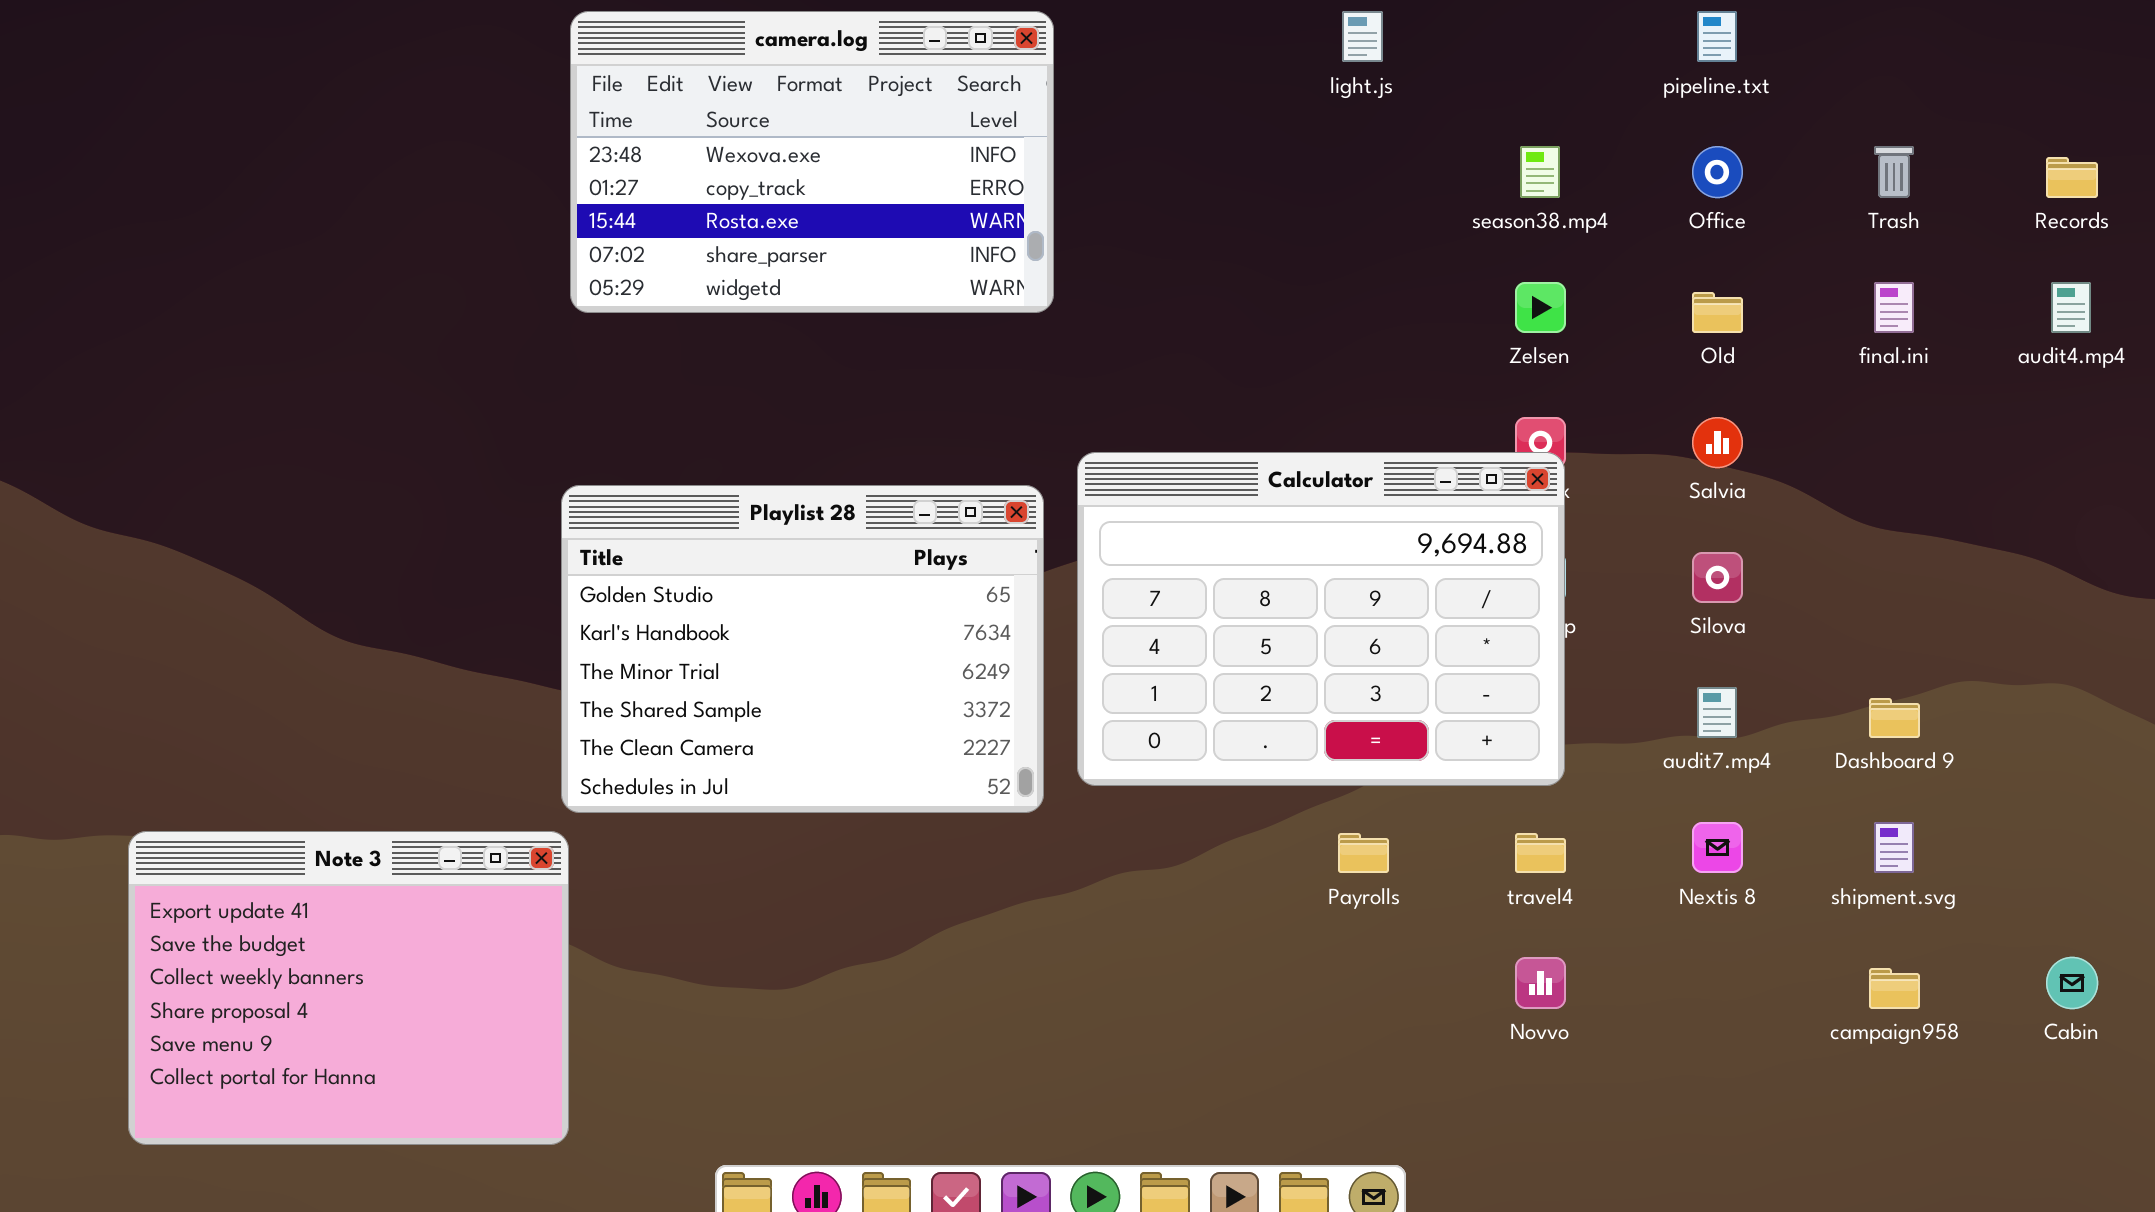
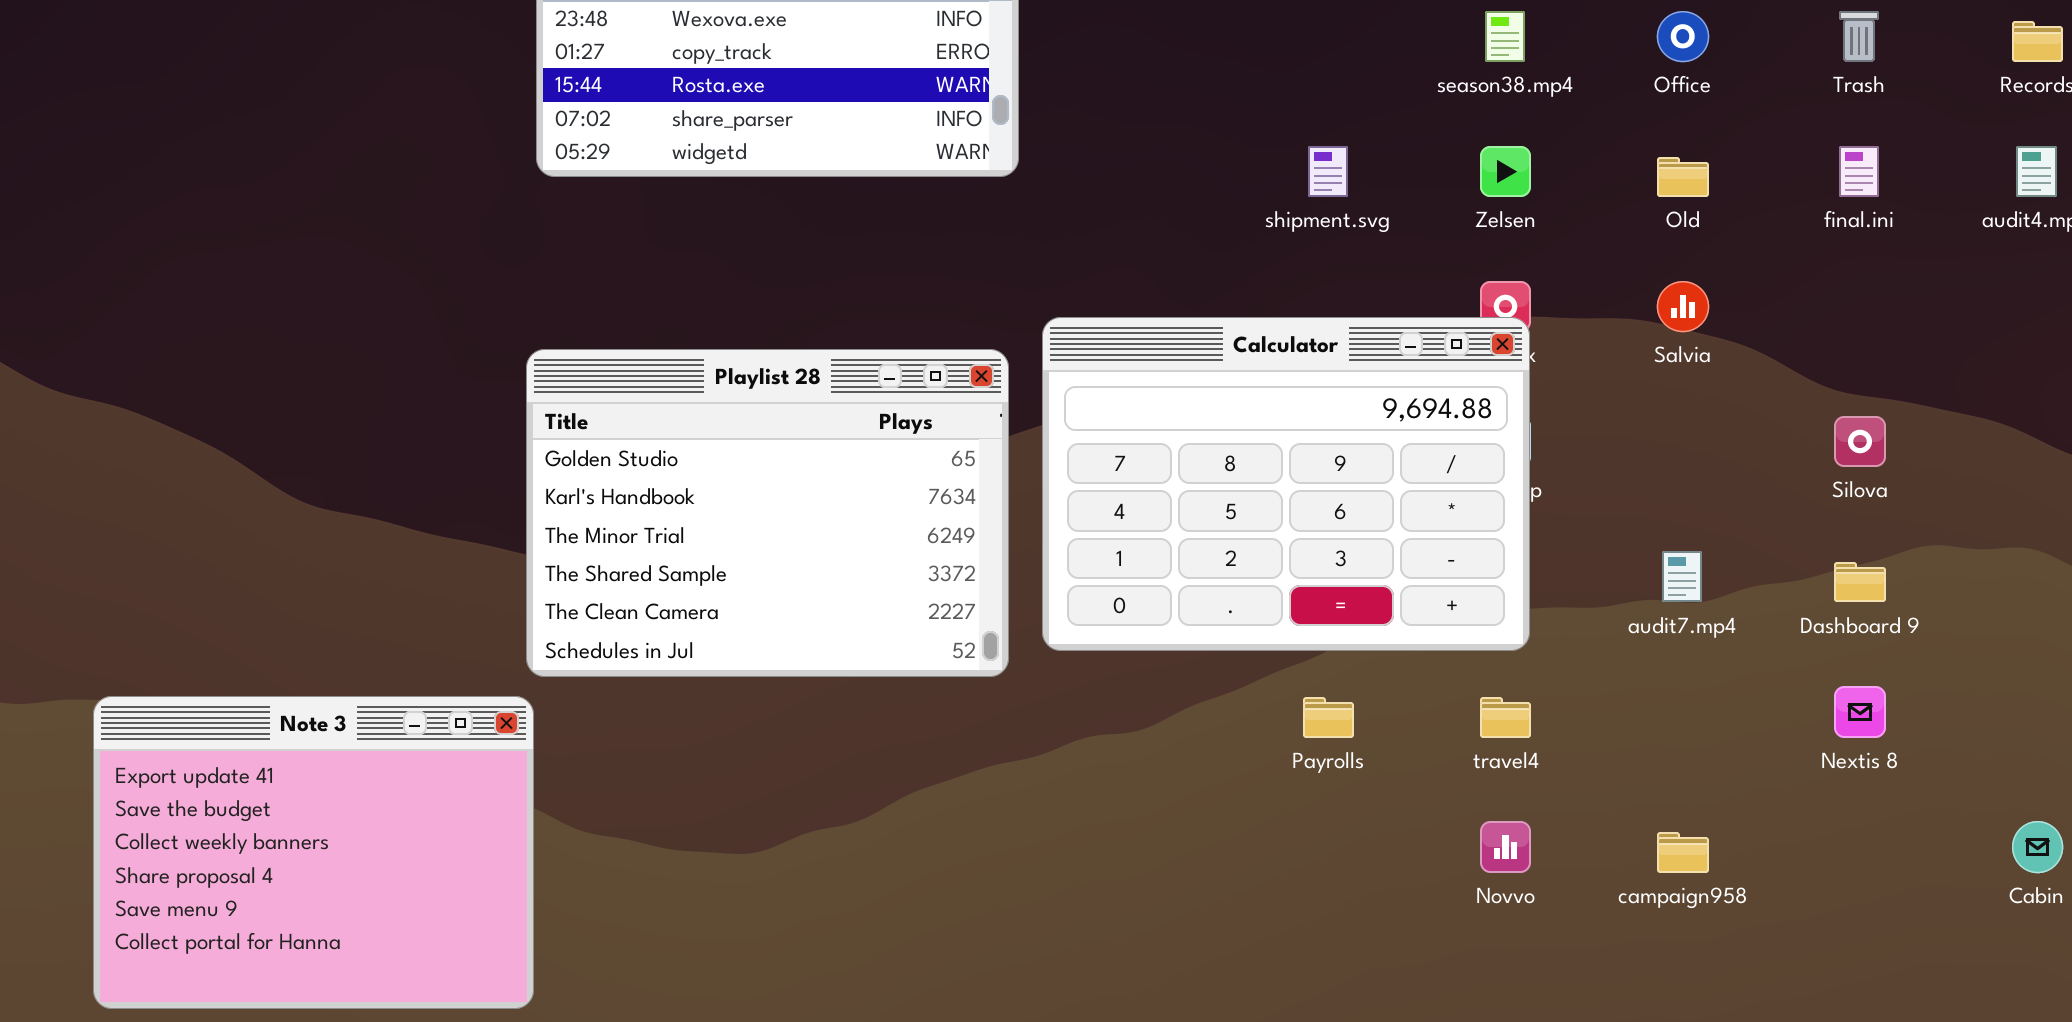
Silova: [1692,552,1743,603] -> [1834,416,1886,467], moved
Nextis 8: [1692,822,1743,873] -> [1834,686,1886,738], moved
shipment.svg: [1874,822,1914,873] -> [1308,146,1348,197], moved
campaign958: [1869,968,1920,1009] -> [1657,832,1709,873], moved

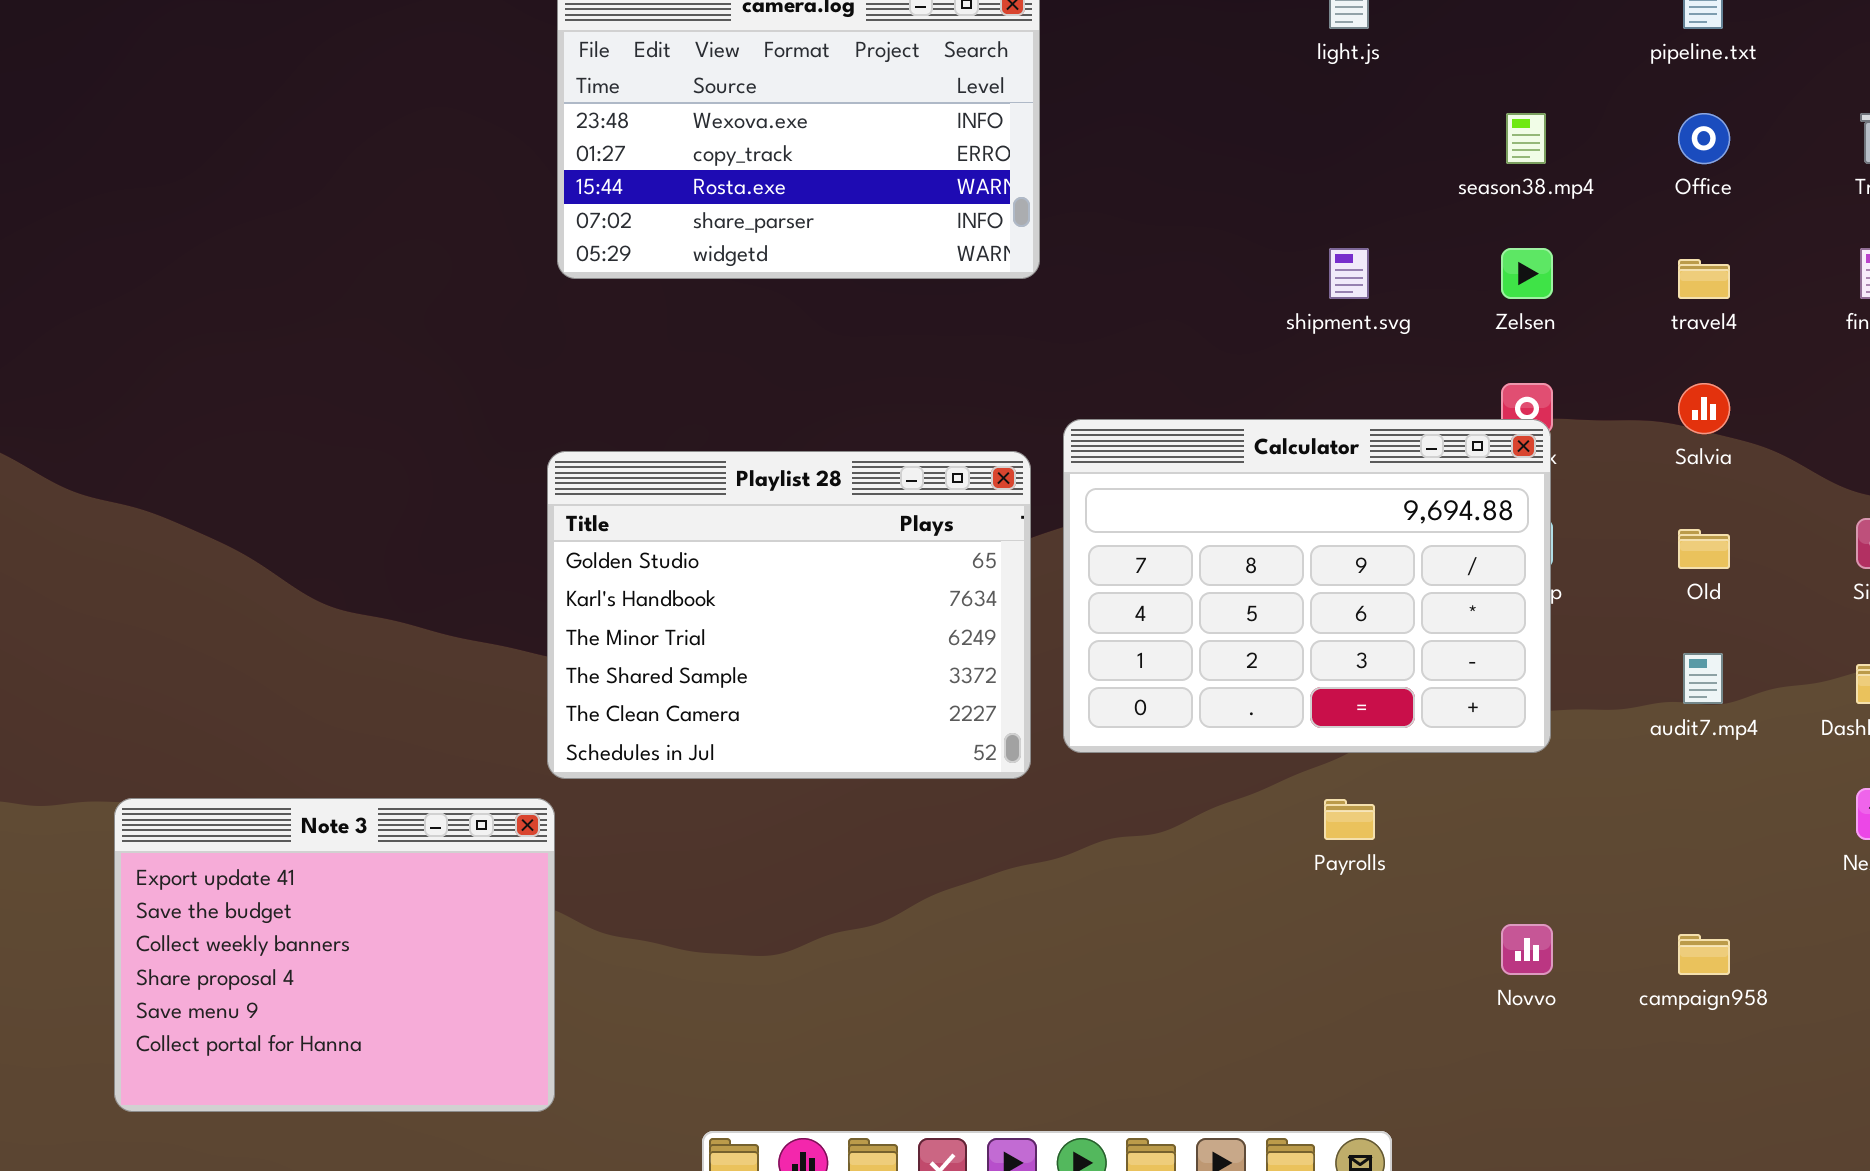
Old: [1657,157,1709,197] -> [1678,529,1730,569], moved
travel4: [1480,697,1531,738] -> [1678,259,1730,299], moved

